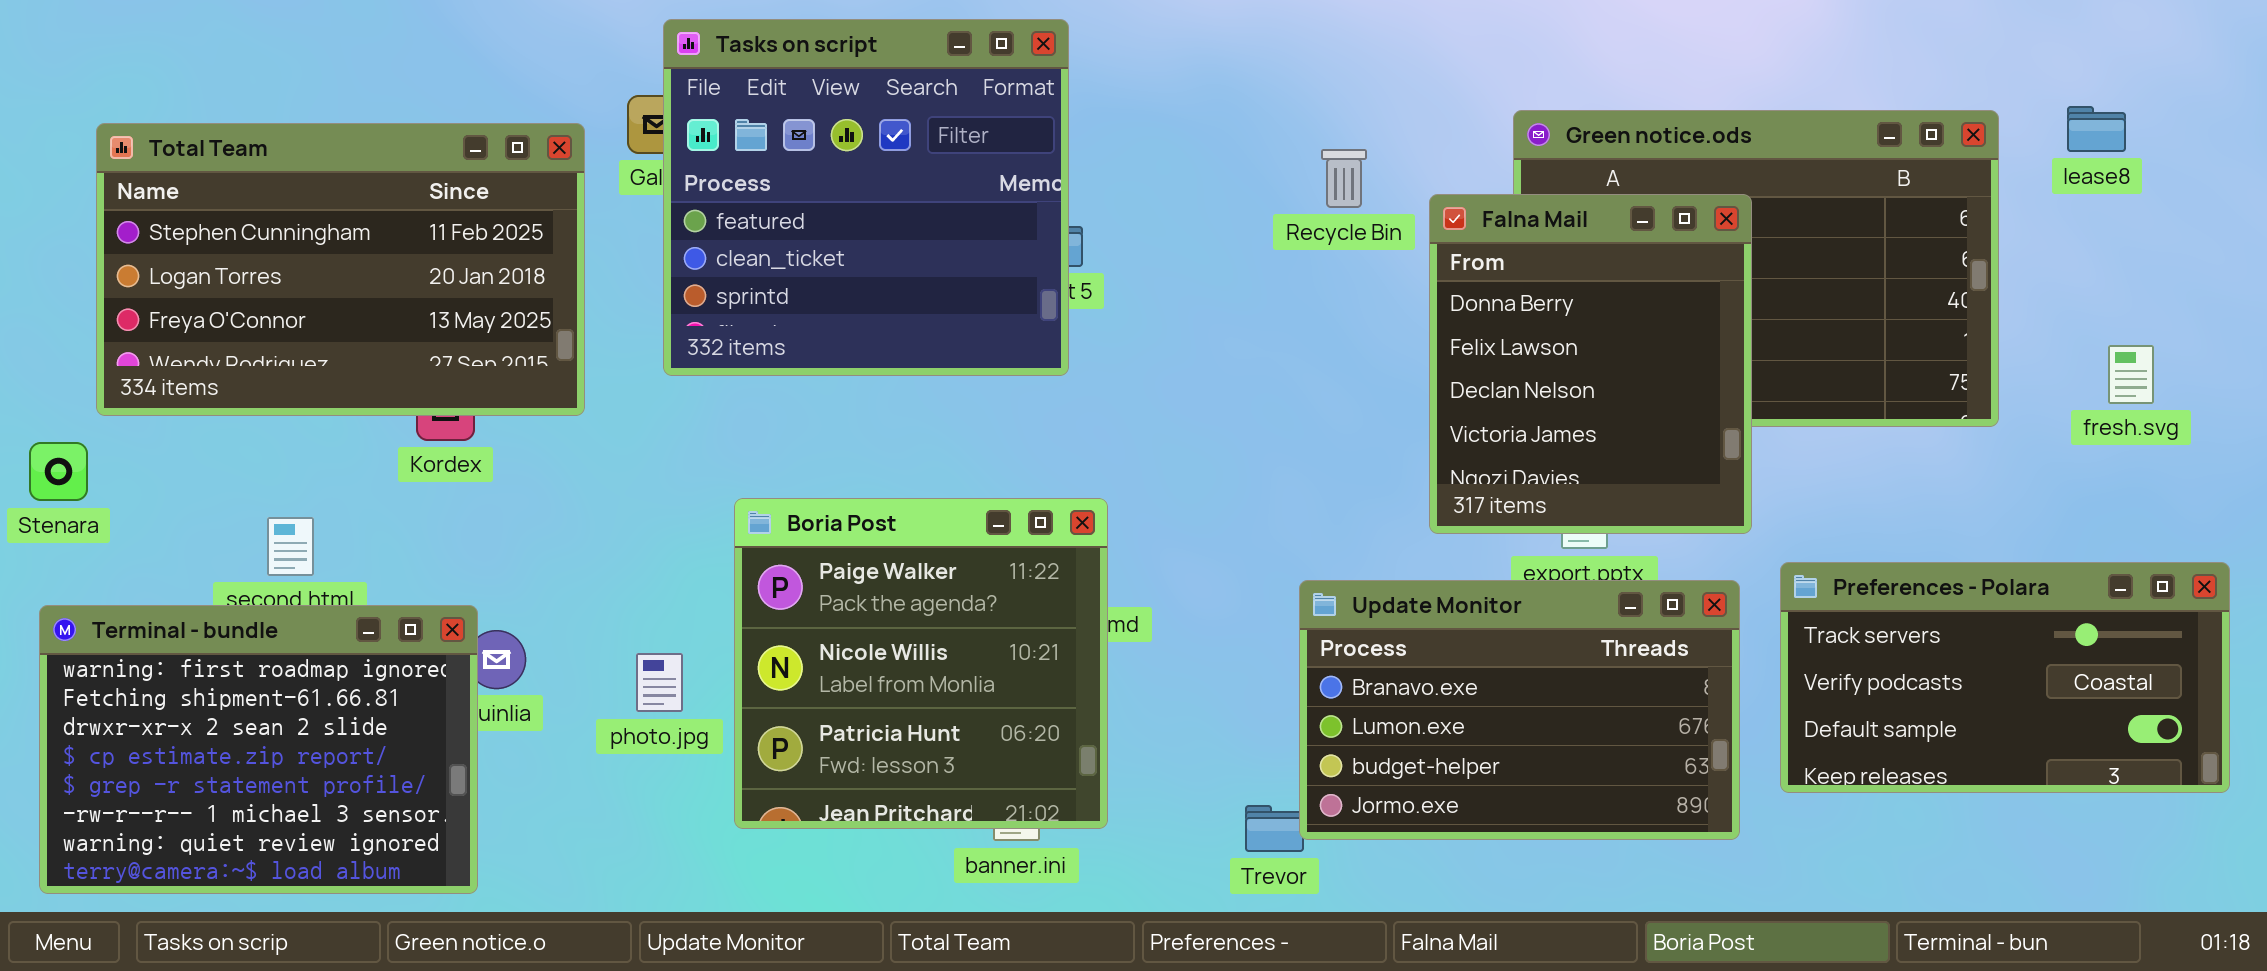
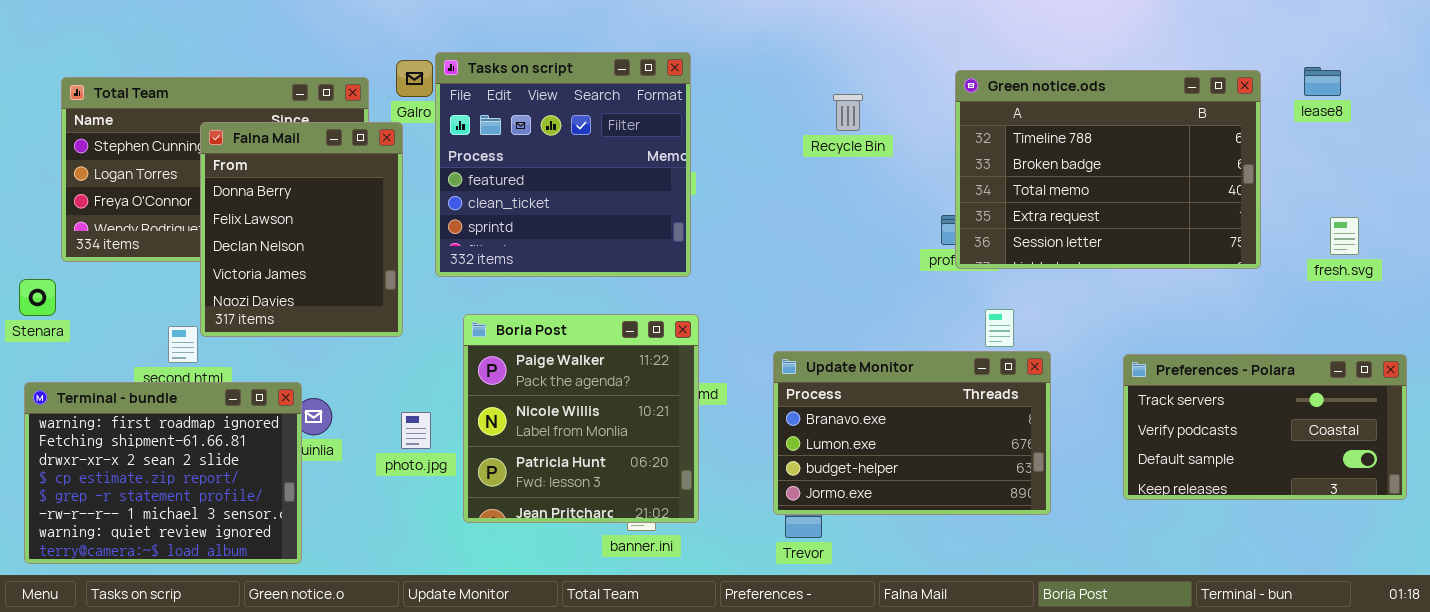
Tasks on script: [663,19,1069,376] -> [435,52,691,277], moved
Falna Mail: [1429,194,1752,534] -> [200,122,403,337], moved
Update Monitor: [1299,580,1740,840] -> [773,351,1051,515], moved

